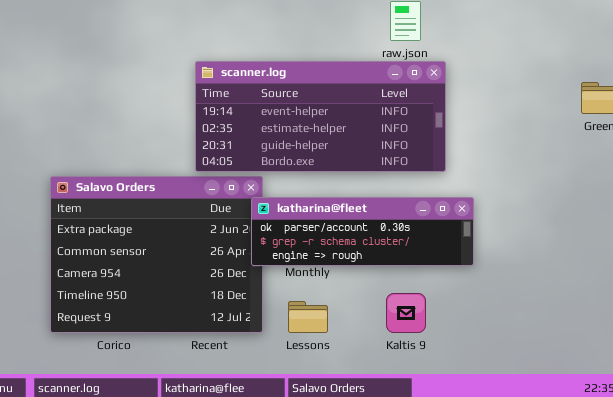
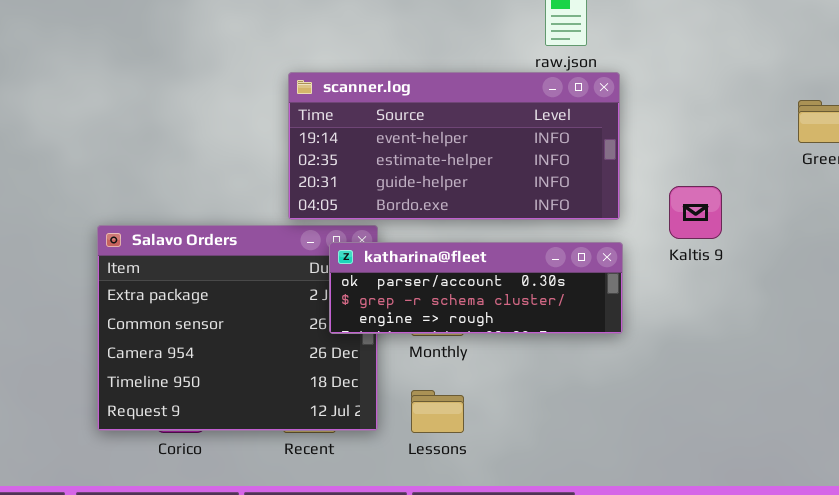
katharina@fleet: [251,197,474,266] -> [329,242,623,334], moved
Kaltis 9: [386,293,426,333] -> [669,186,722,239], moved

